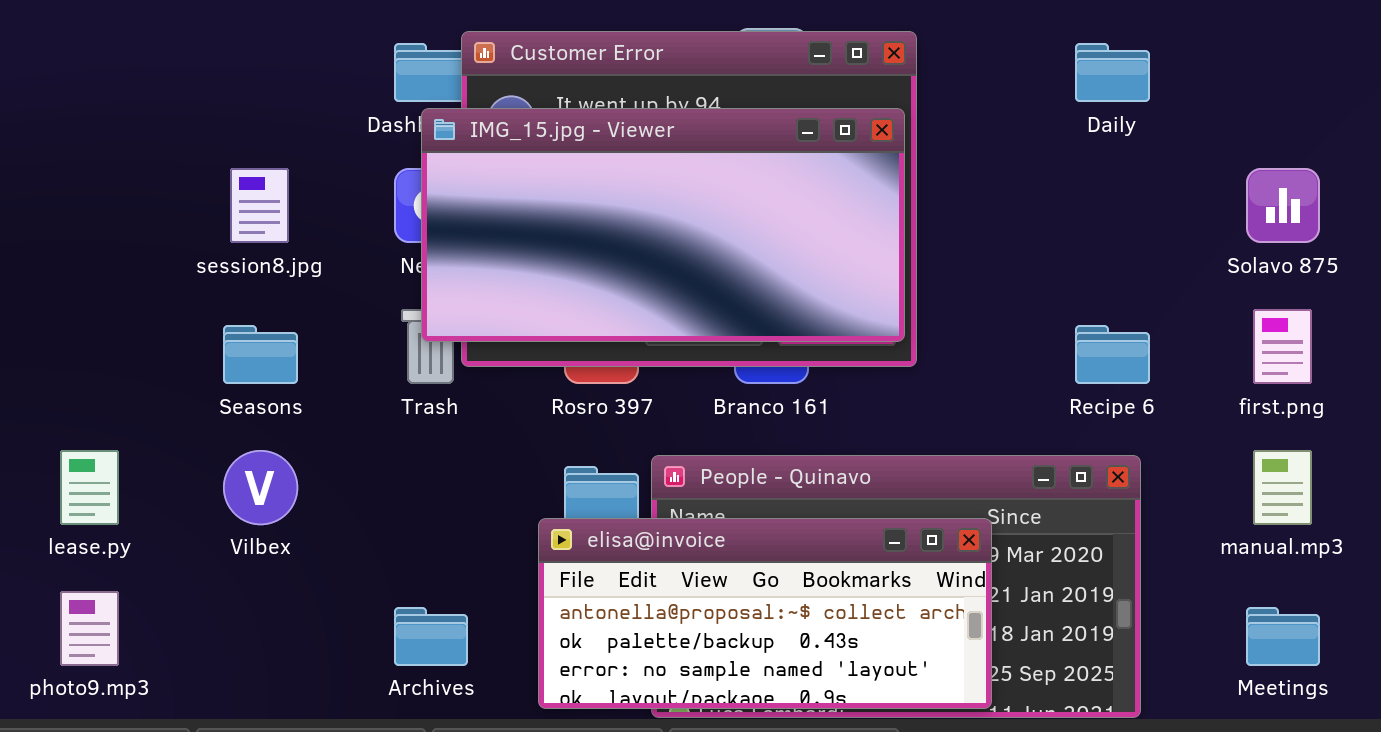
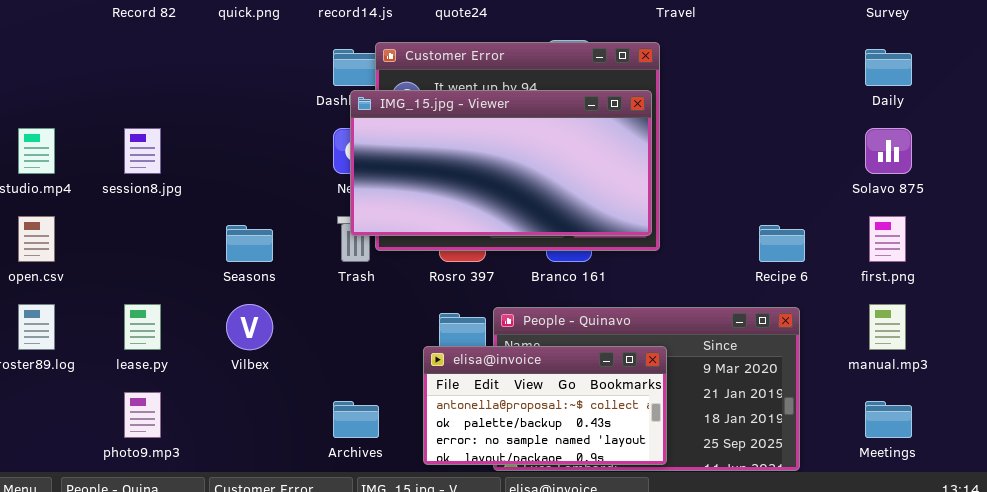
Daily: [1075,43,1150,102] -> [865,49,912,86], moved
session8.jpg: [230,168,289,243] -> [124,128,161,174], moved
elisa@invoice: [538,518,992,709] -> [423,346,667,465], resized

